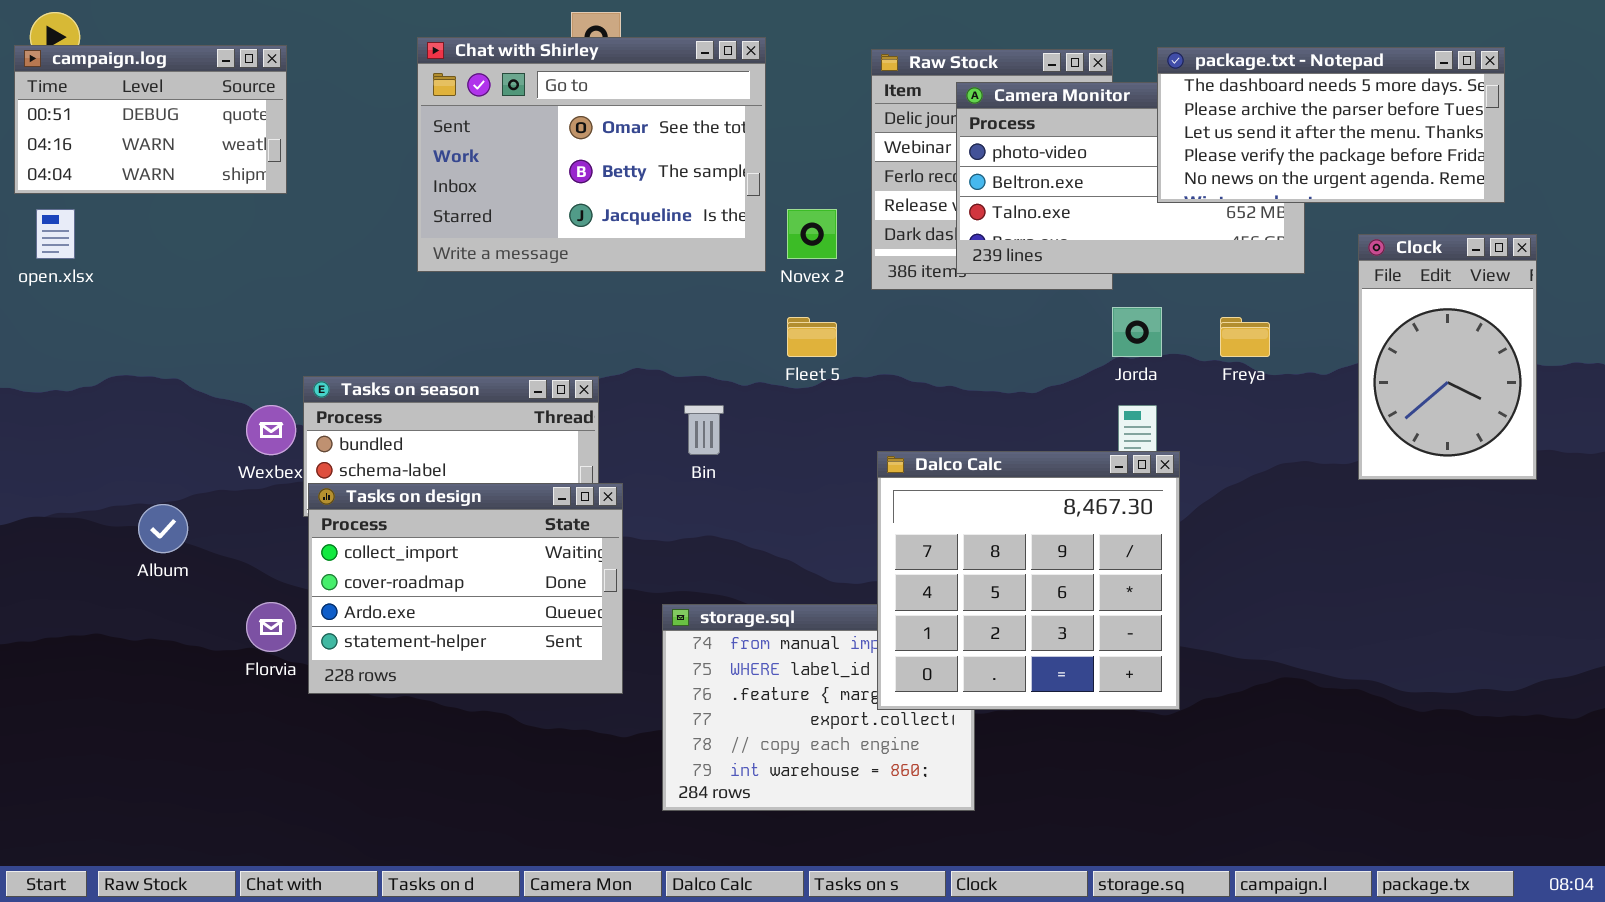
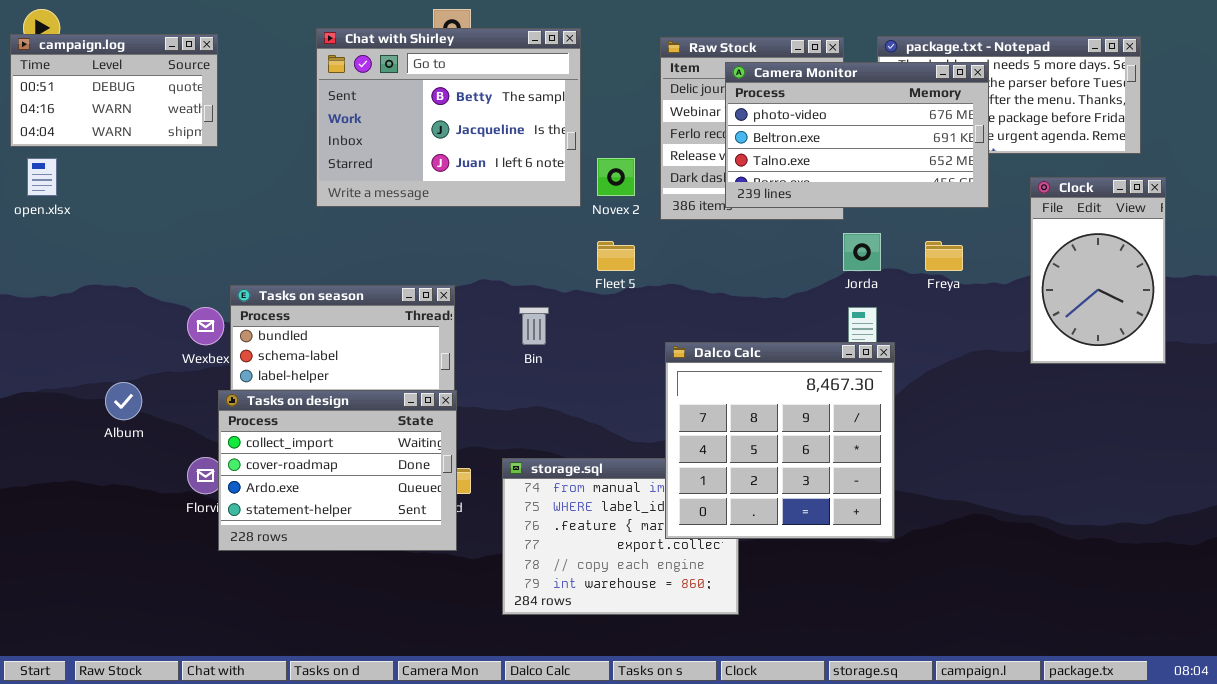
Chat with Shirley: [417,37,766,272] -> [316,28,581,207], scrolled down 1 row
Camera Monitor: [956,82,1305,274] -> [725,62,989,208], raised
Tasks on design: [308,483,623,694] -> [218,390,457,551], moved

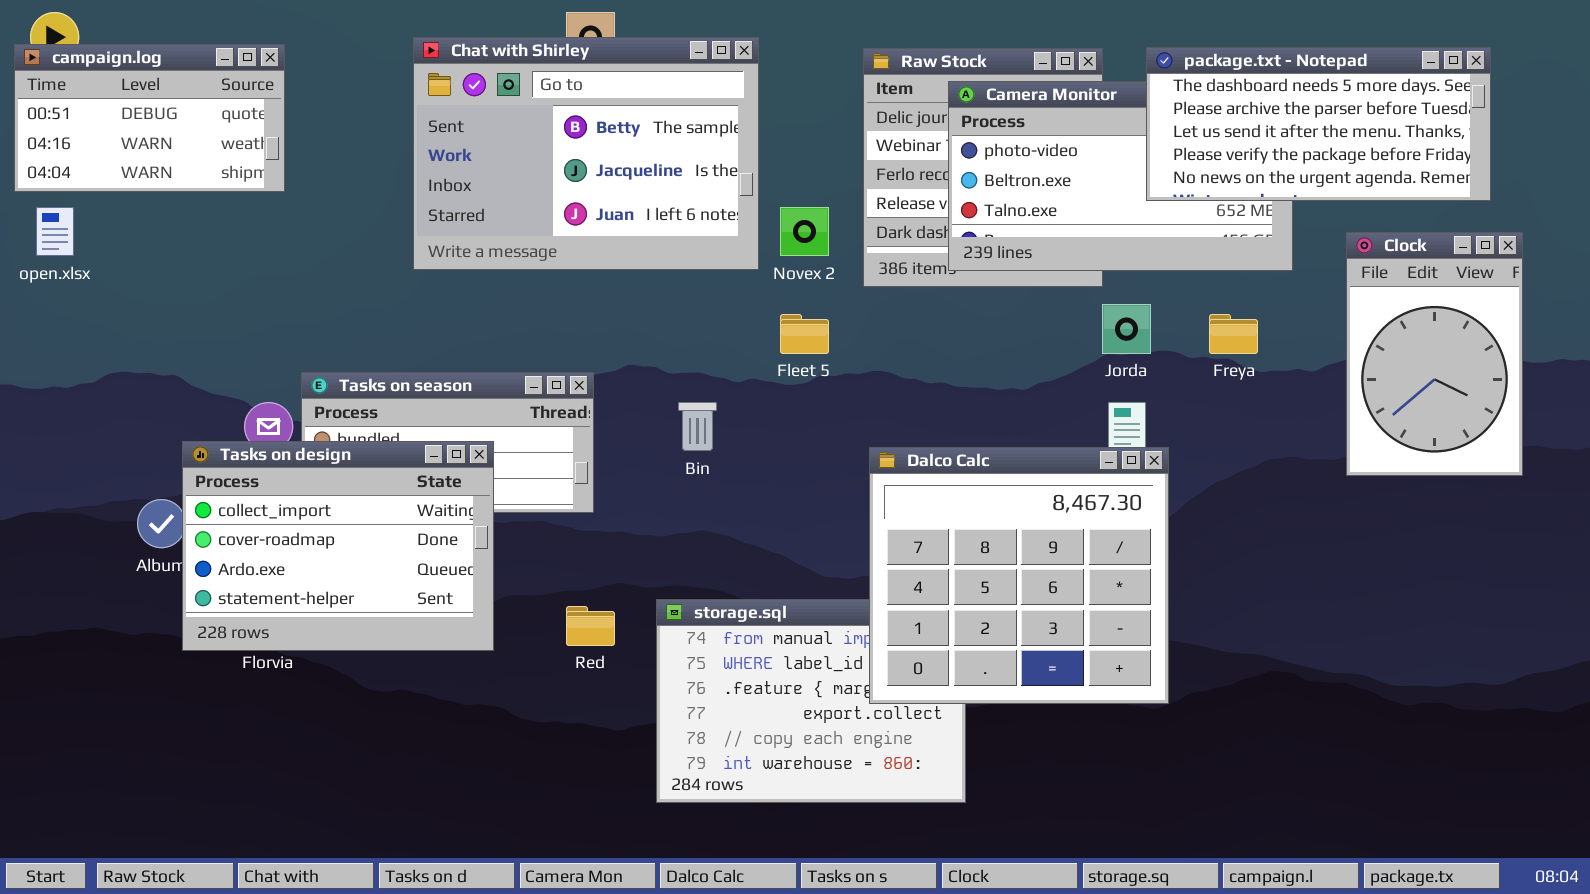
package.txt - Notepad: [877,36,1141,154] -> [1146,47,1491,201], raised
Tasks on design: [218,390,457,551] -> [182,441,494,651], moved

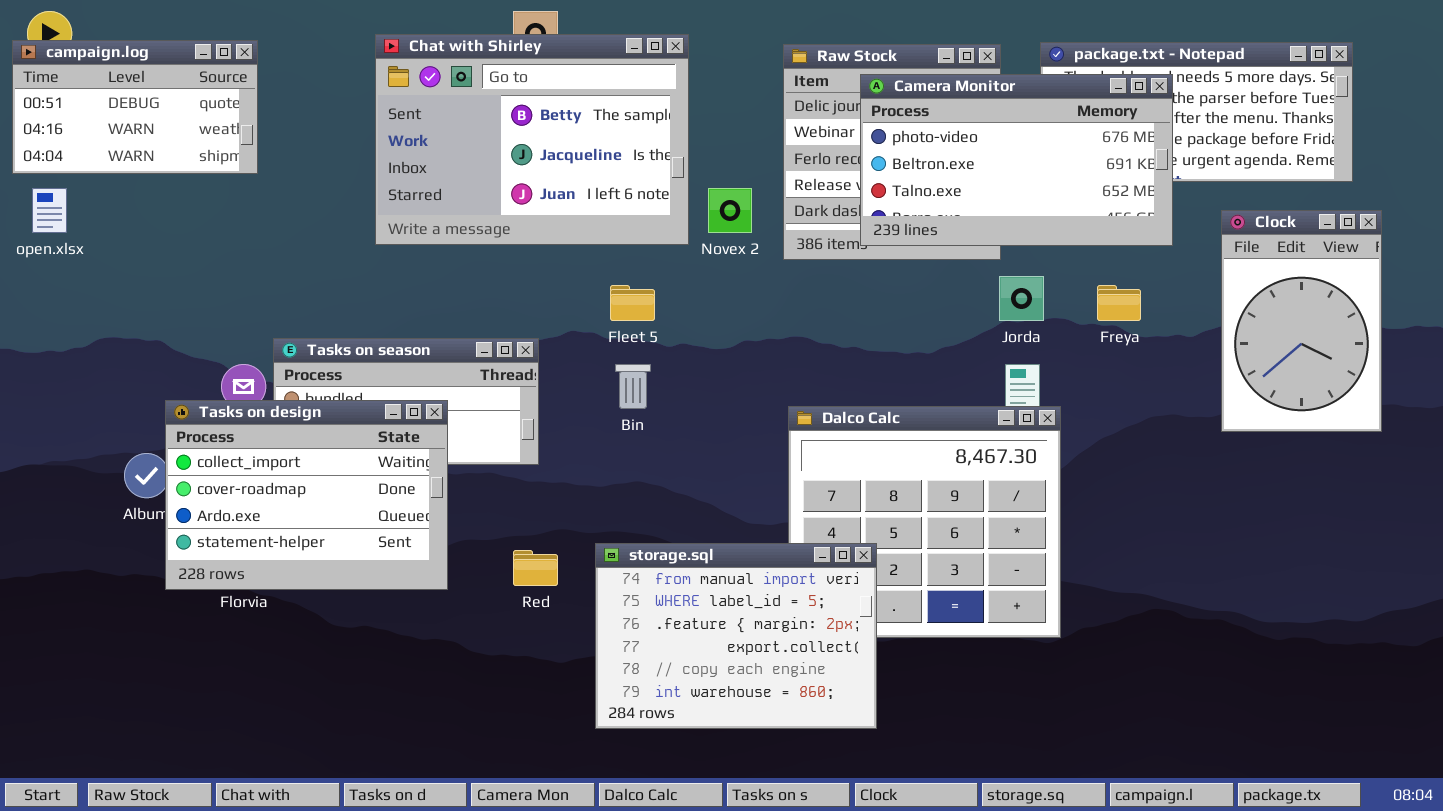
Camera Monitor: [948,81,1293,271] -> [860,74,1173,246], raised
Fleet 5: [780,314,829,354] -> [610,285,655,321], moved
storage.sql: [656,599,966,803] -> [595,543,877,729], raised

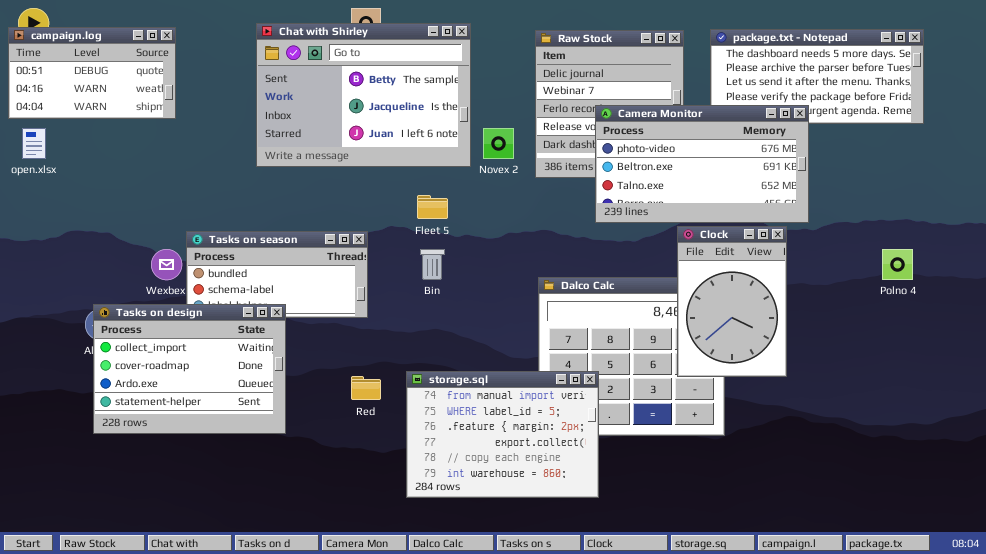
Camera Monitor: [860,74,1173,246] -> [595,105,809,223], moved
Clock: [1221,210,1382,432] -> [677,226,787,377], moved
Tasks on design: [165,400,448,590] -> [93,304,286,434], moved

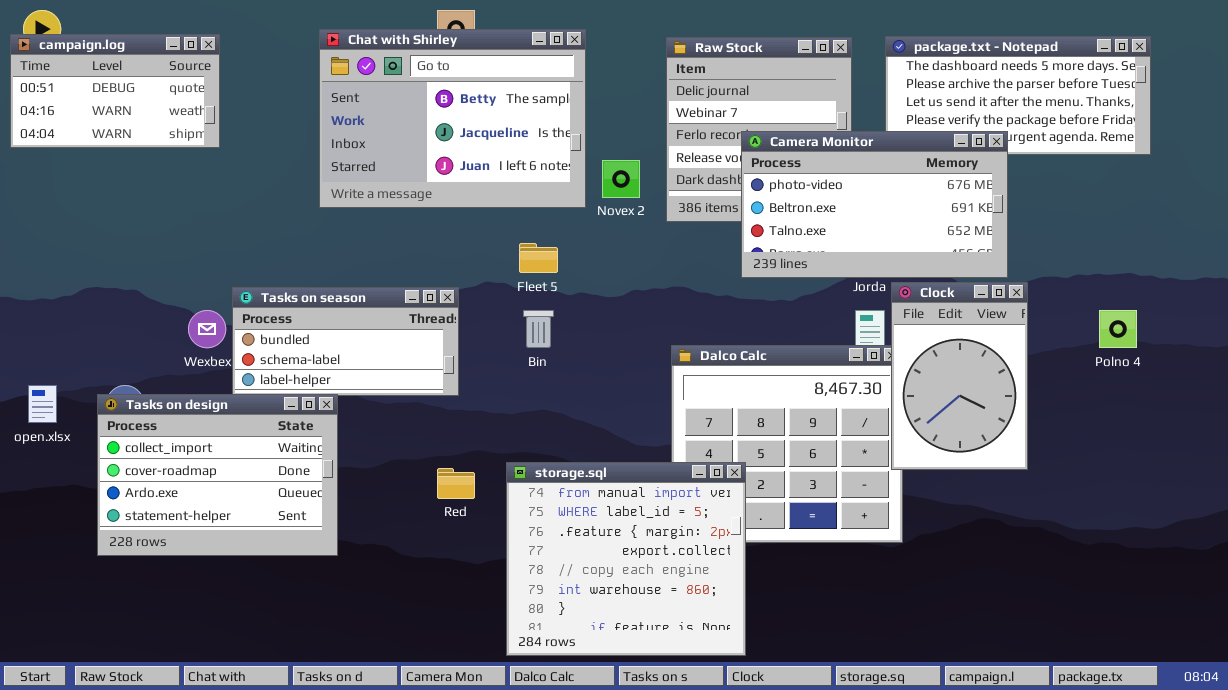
open.xlsx: [22,128,46,159] -> [28,385,57,423], moved
Clock: [677,226,787,377] -> [891,282,1028,470], moved
Tasks on design: [93,304,286,434] -> [97,394,338,556], moved
storage.sql: [406,371,599,498] -> [506,462,746,656], resized

